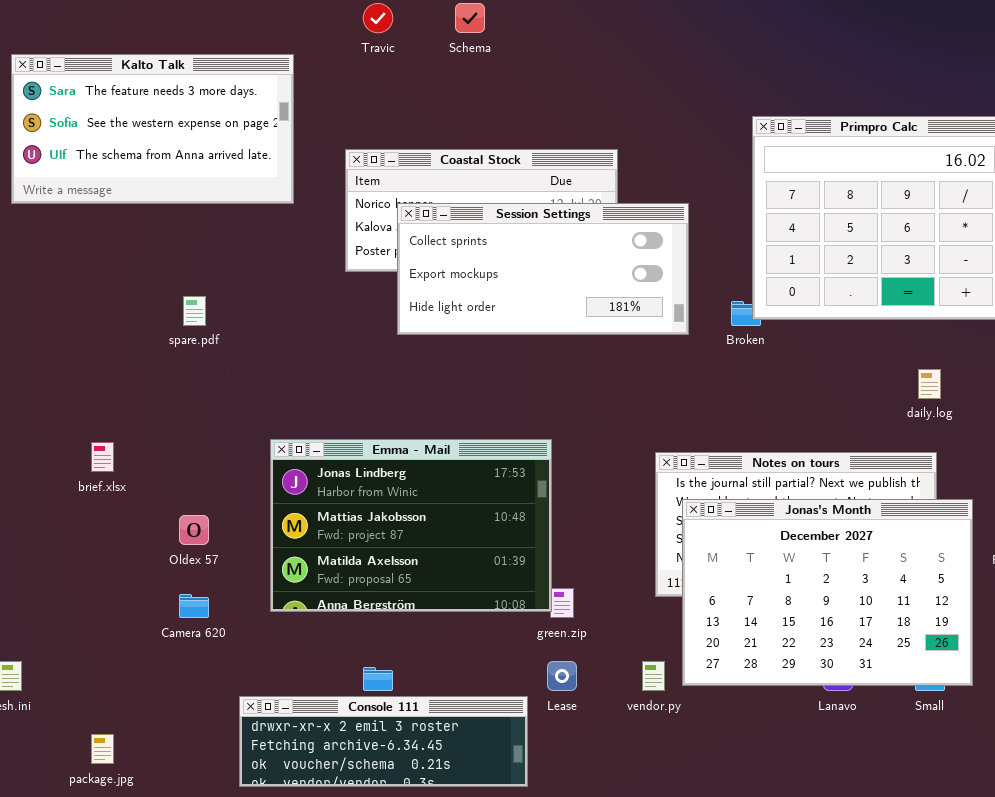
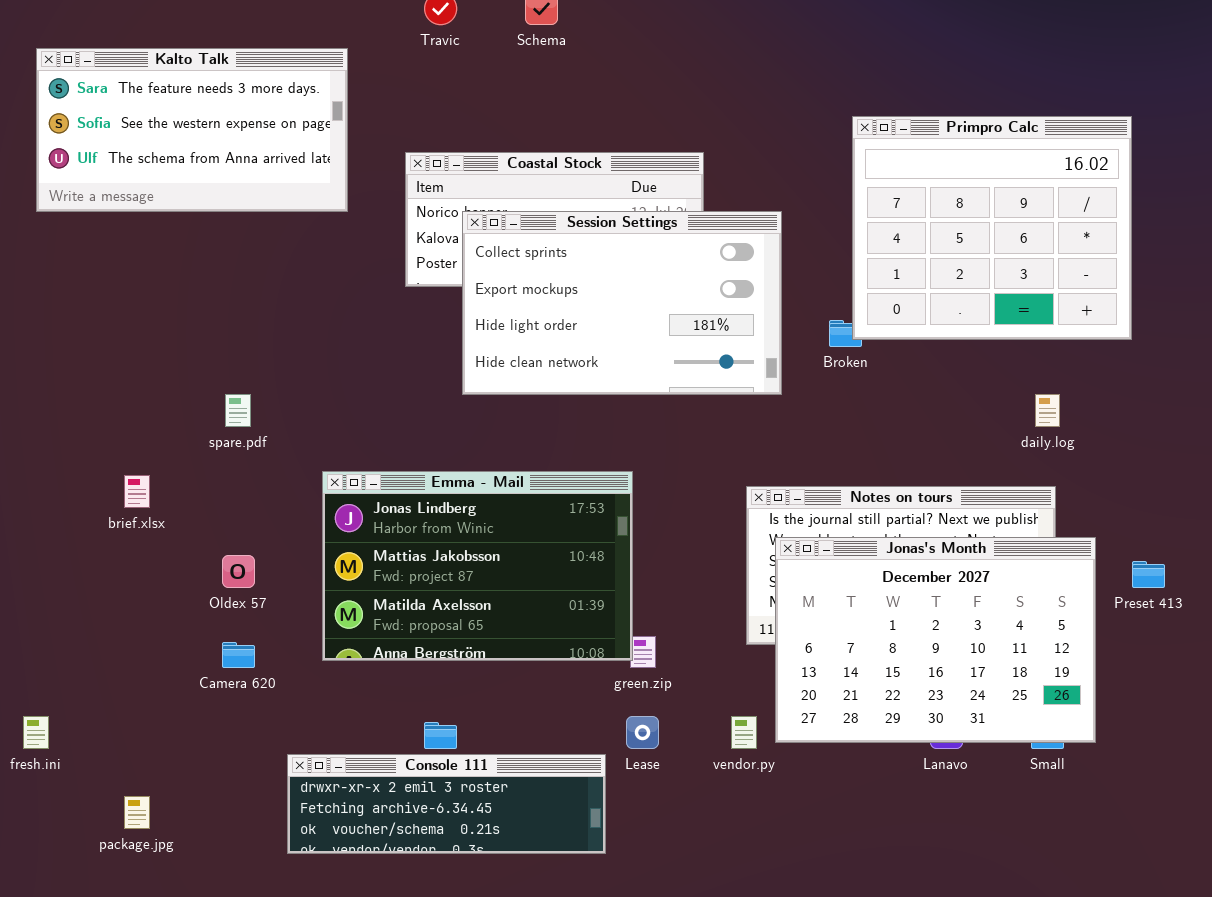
Session Settings: [397,203,689,335] -> [462,211,782,395], resized
spare.pdf: [183,296,206,326] -> [225,394,251,427], moved

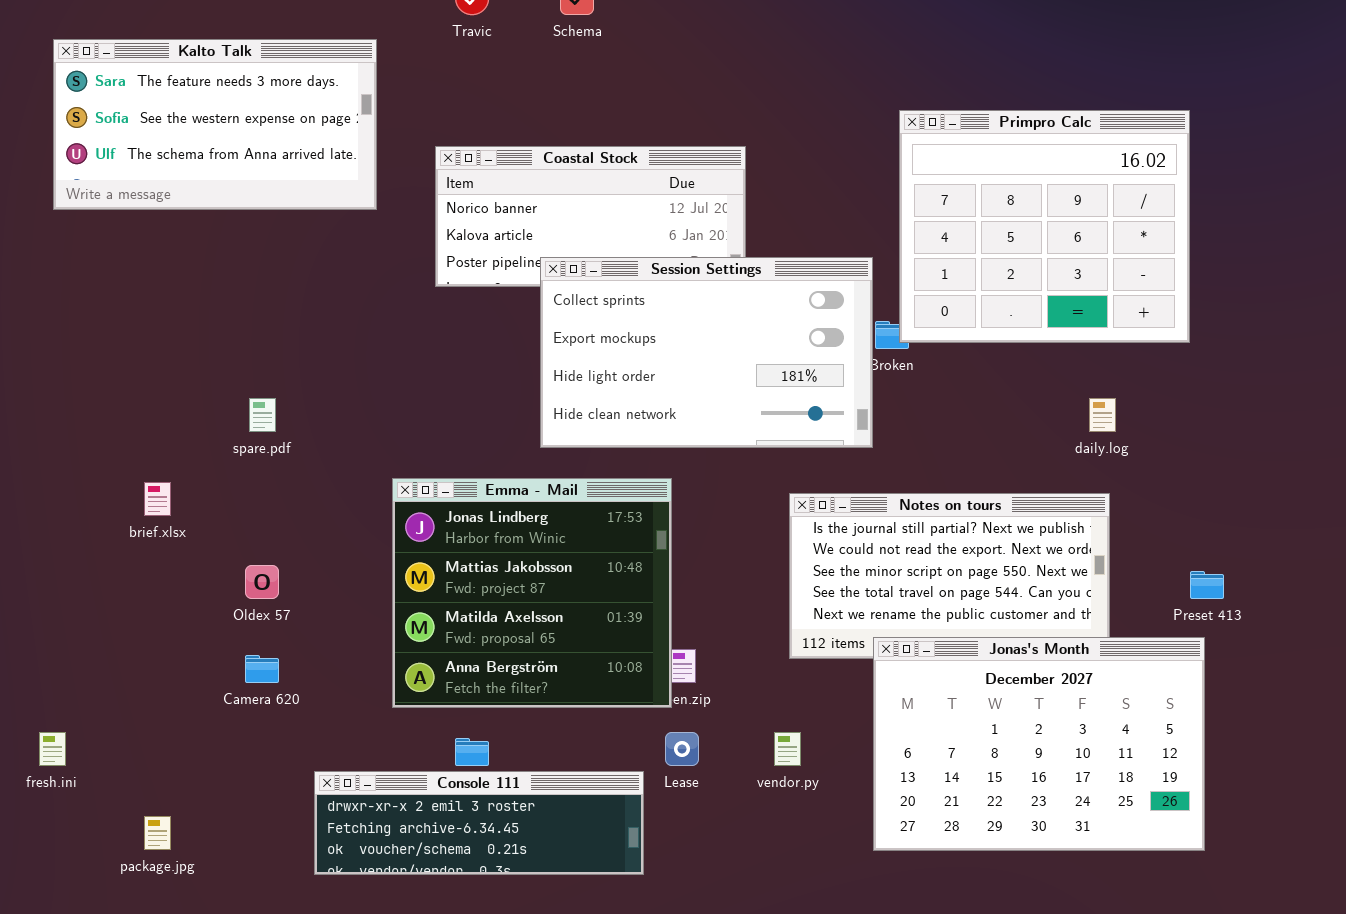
Session Settings: [462,211,782,395] -> [540,257,873,448], moved
Emma - Mail: [322,471,633,661] -> [392,478,672,708], resized
Jonas's Month: [775,537,1096,743] -> [873,637,1205,851], moved

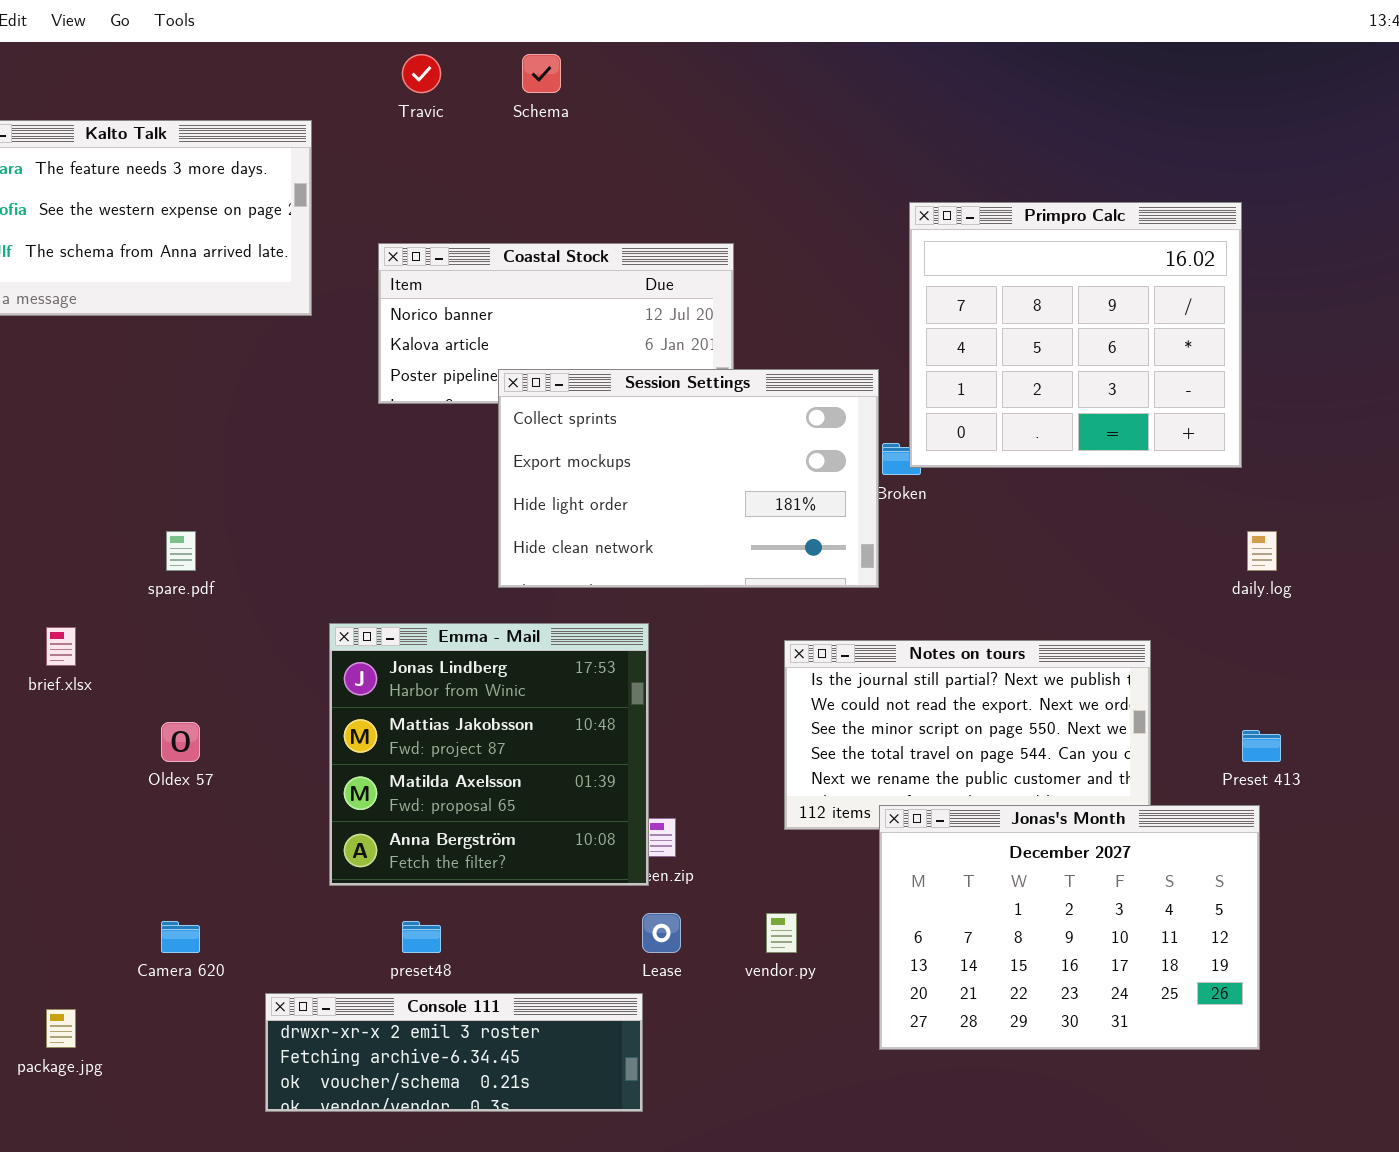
daily.log: [1089,398,1116,432] -> [1247,531,1277,571], moved
Camera 620: [245,655,279,683] -> [161,921,200,953], moved
Console 111: [314,771,644,875] -> [265,993,643,1112], moved

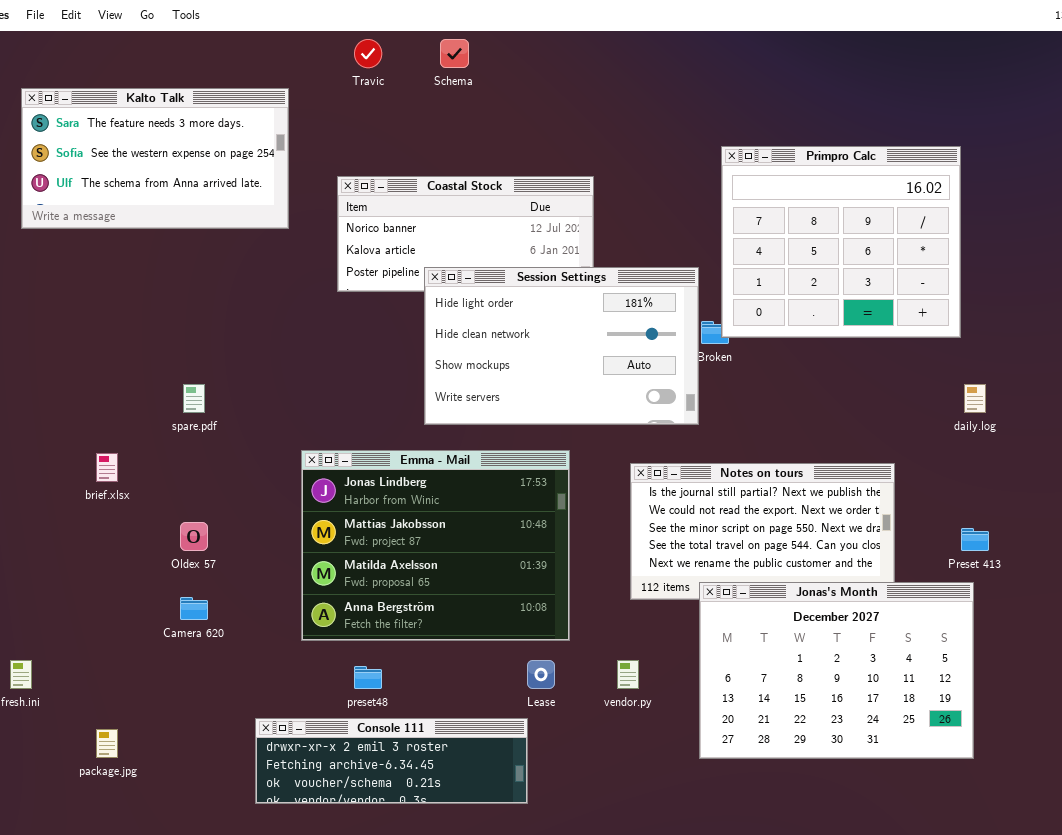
Session Settings: [498,369,879,588] -> [424,267,699,425], scrolled down 2 rows
Emma - Mail: [329,623,649,886] -> [301,450,570,641], resized
Camera 620: [161,921,200,953] -> [180,597,208,620], moved

